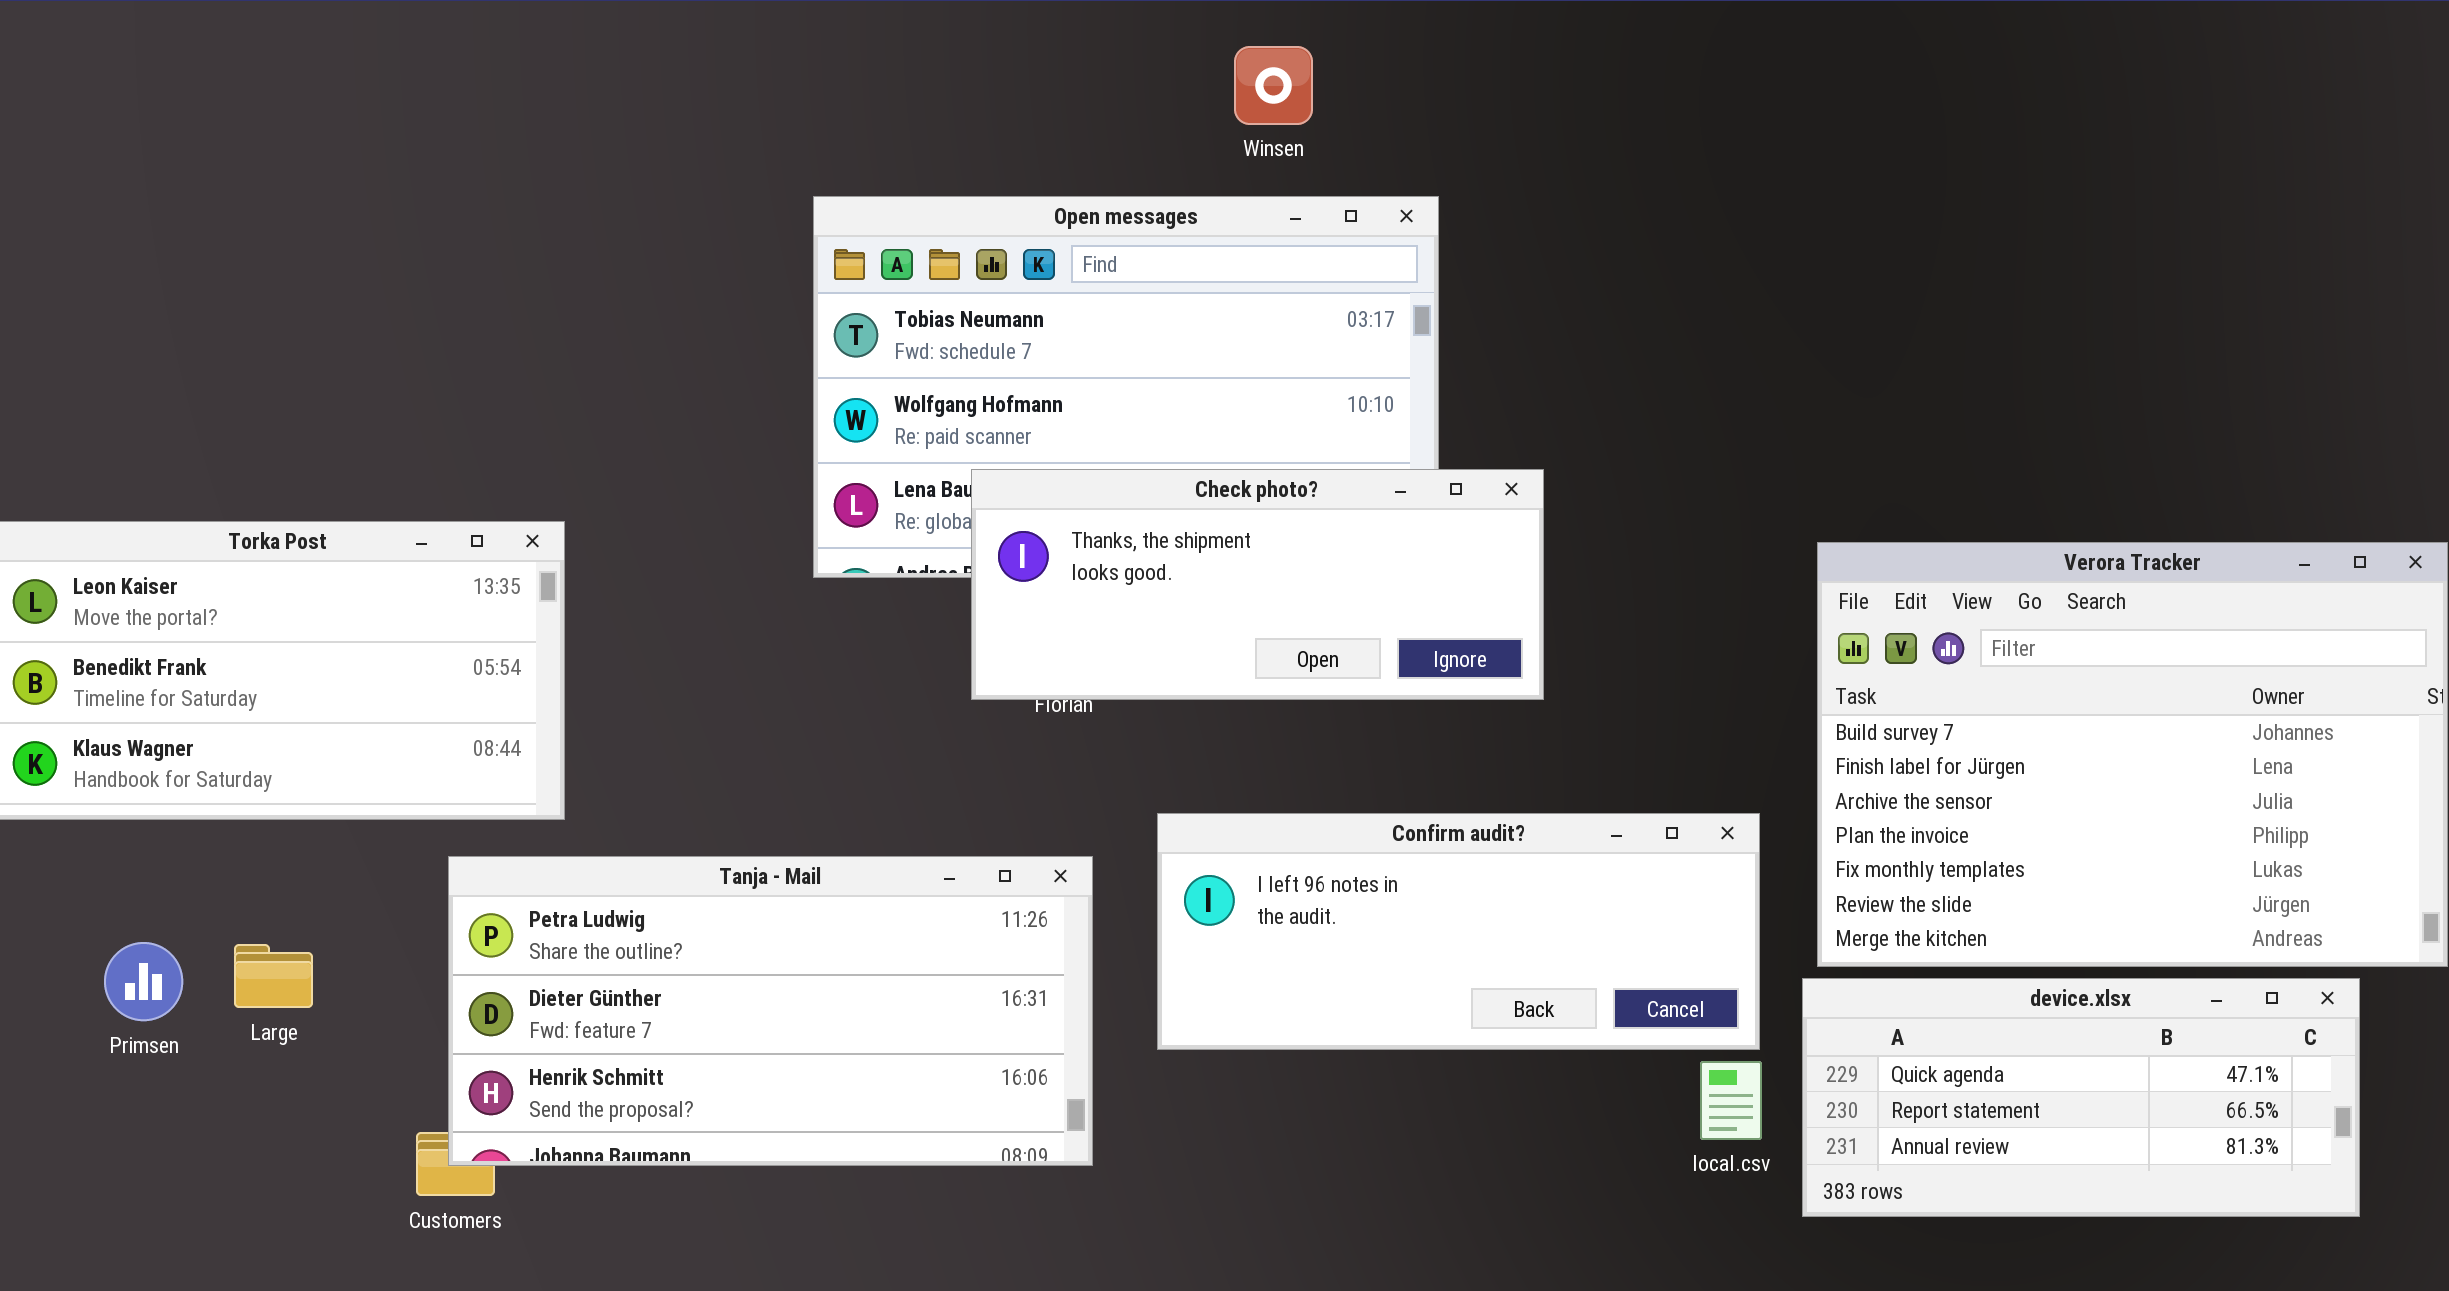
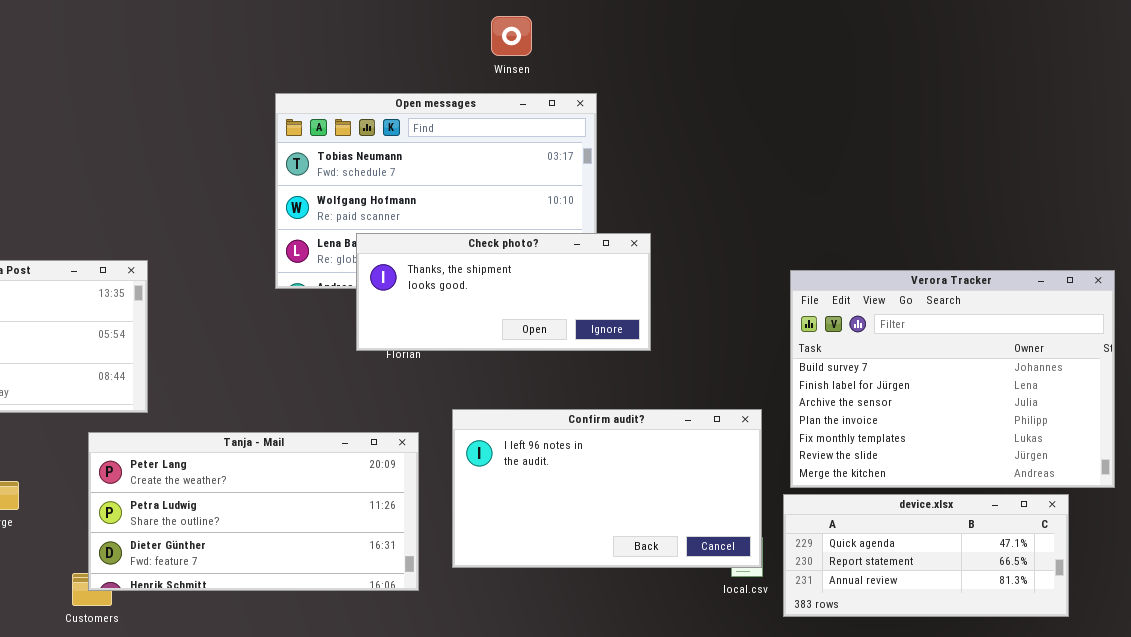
Confirm audit?: [1157,813,1760,1050] -> [452,409,762,568], resized
Tanja - Mail: [448,856,1093,1166] -> [88,432,419,591], scrolled up 1 row

